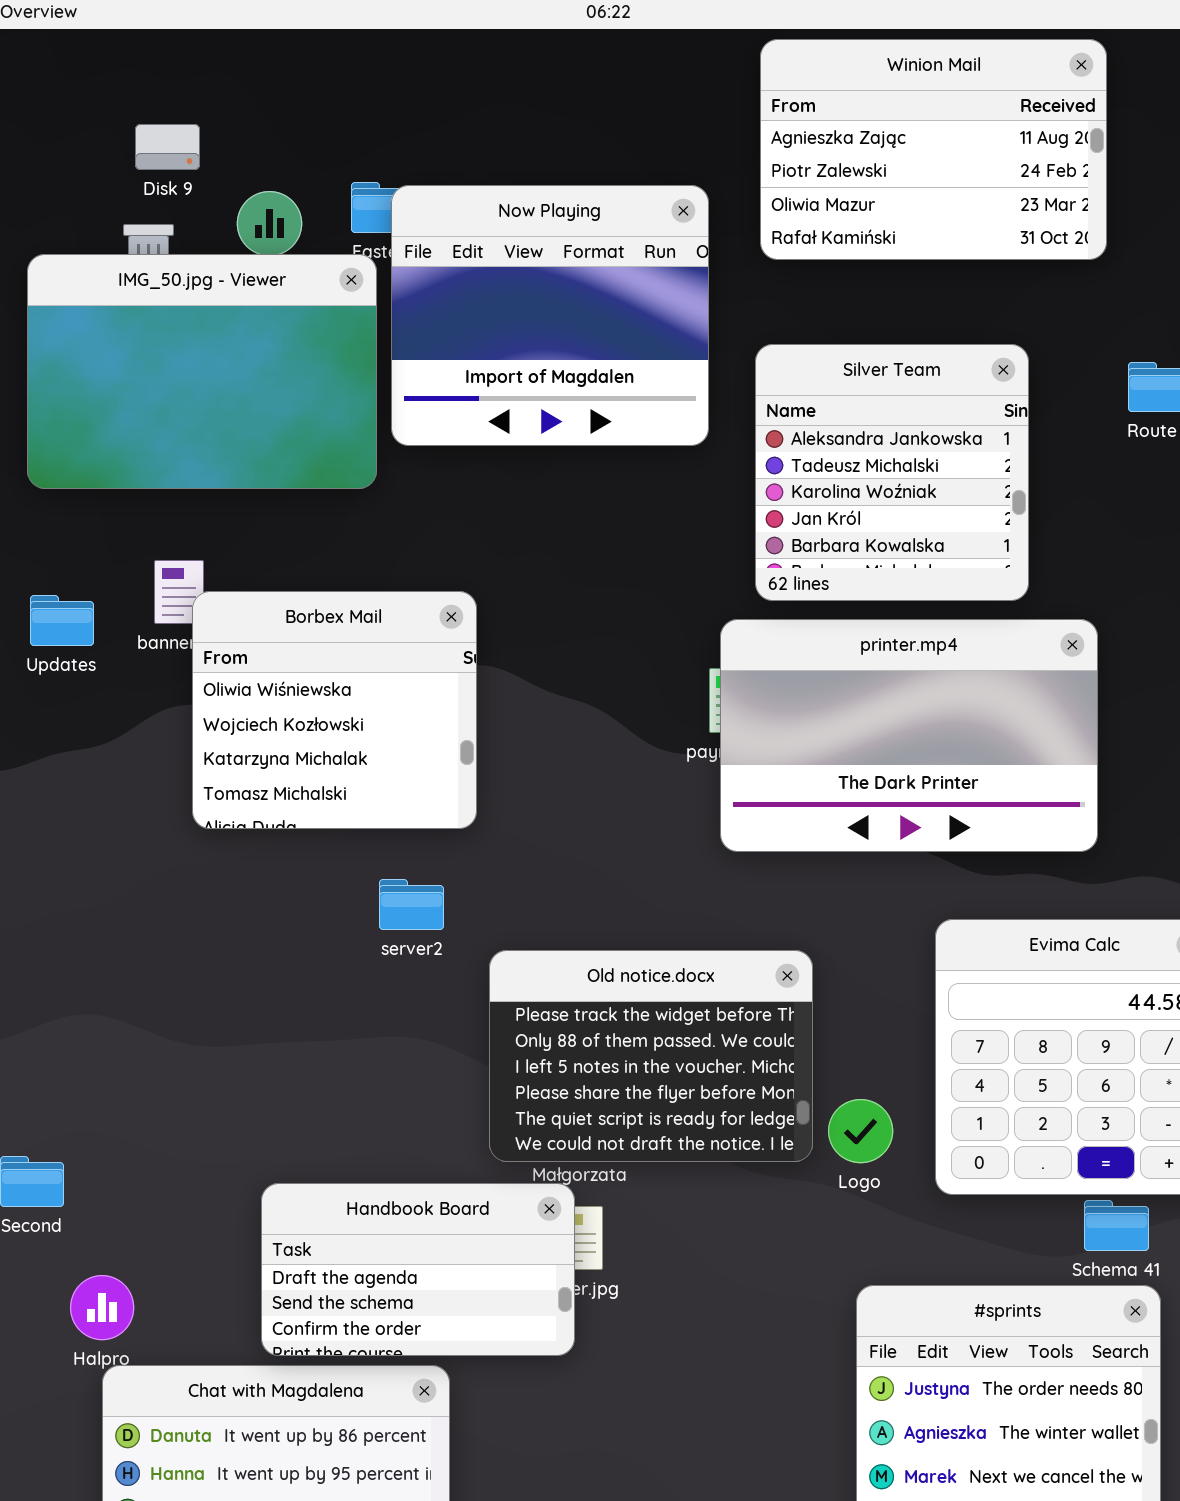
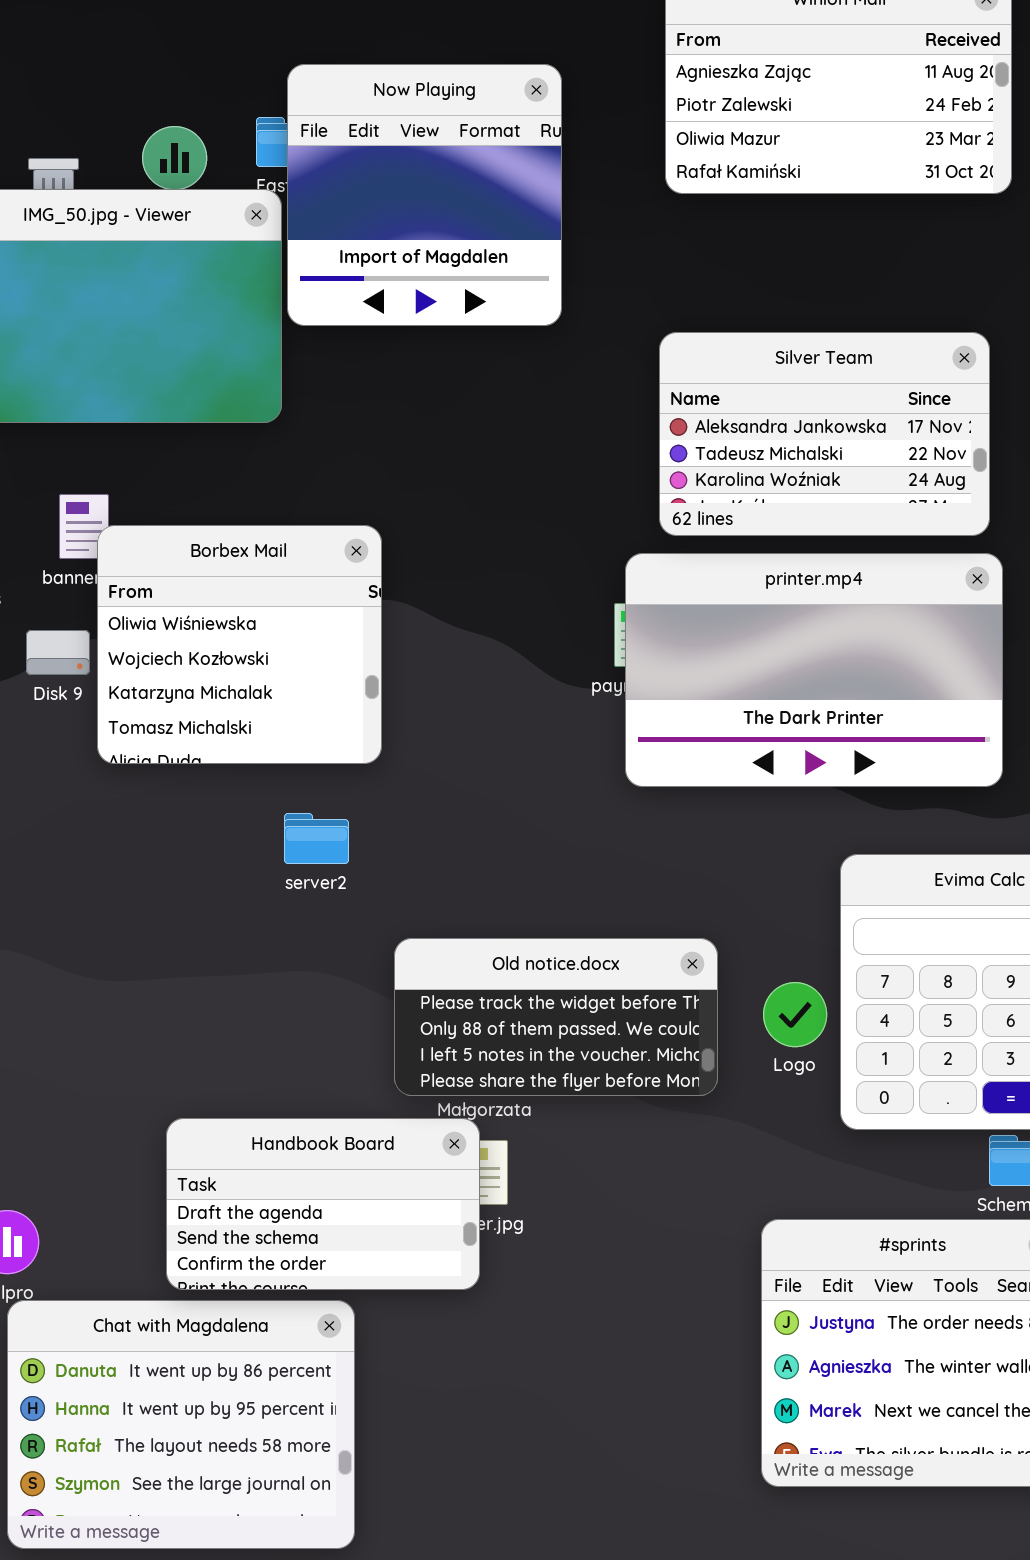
Disk 9: [135,124,200,170] -> [26,630,90,675], moved
Now Playing: [391,185,709,446] -> [287,64,562,326], moved, resized
Silver Team: [755,344,1029,601] -> [659,332,990,536], resized
Old notice.docx: [489,950,813,1162] -> [394,938,718,1096], resized
Logo: [828,1099,893,1163] -> [763,982,827,1047], moved

